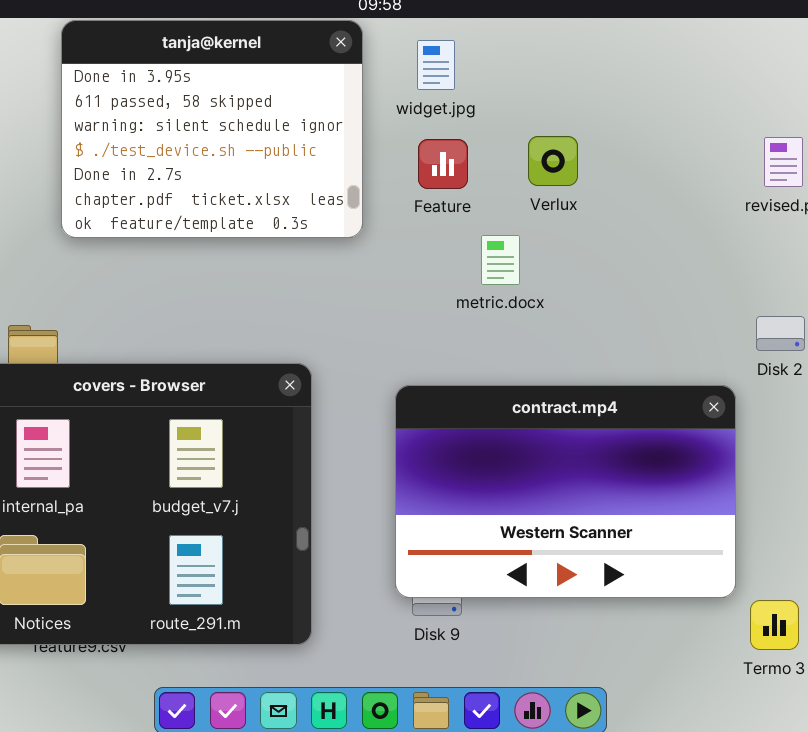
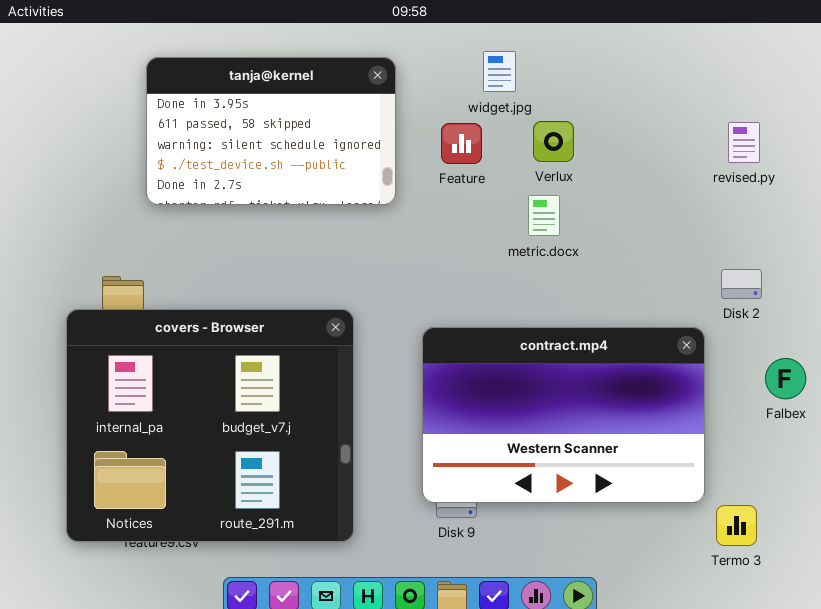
tanja@kernel: [61,20,363,238] -> [146,57,396,205], resized
widget.jpg: [417,40,455,90] -> [483,51,516,92], moved
metric.docx: [481,235,520,285] -> [528,195,560,236], moved

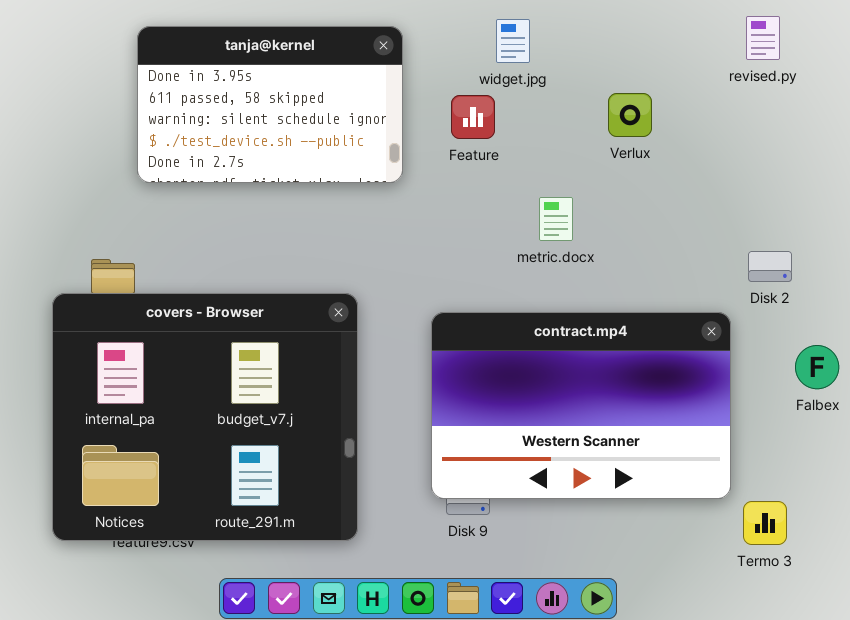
Verlux: [533,121,574,162] -> [608,93,652,137], moved
revised.py: [728,122,760,163] -> [746,16,780,60], moved
metric.docx: [528,195,560,236] -> [539,197,573,241], moved

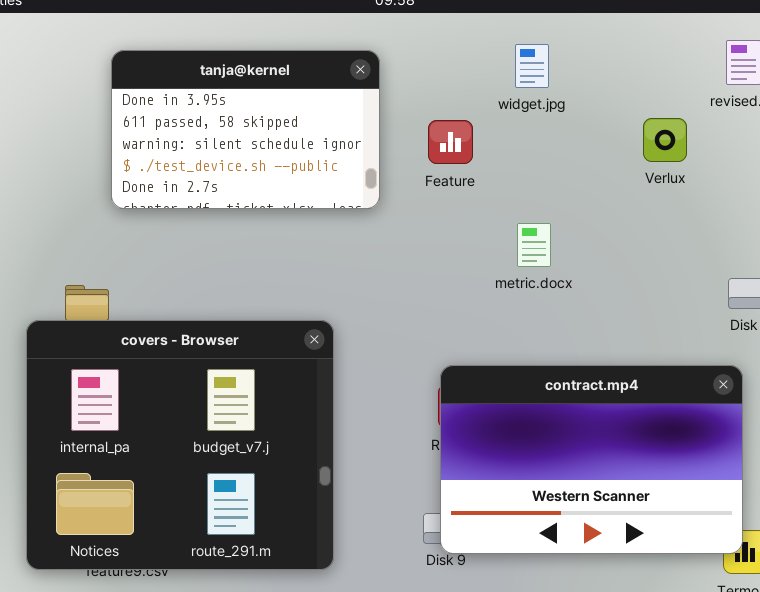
widget.jpg: [496,19,530,63] -> [515,44,549,88], moved
Verlux: [608,93,652,137] -> [643,118,687,162], moved
contract.mp4: [431,312,731,499] -> [440,365,743,554], moved

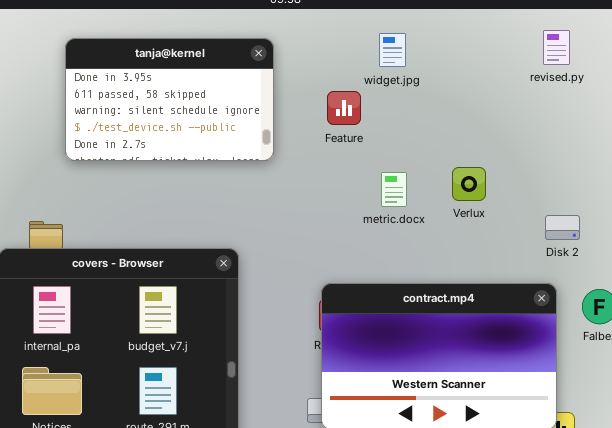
Verlux: [643,118,687,162] -> [452,167,486,201], moved
Feature: [428,120,473,164] -> [327,91,361,125], moved

